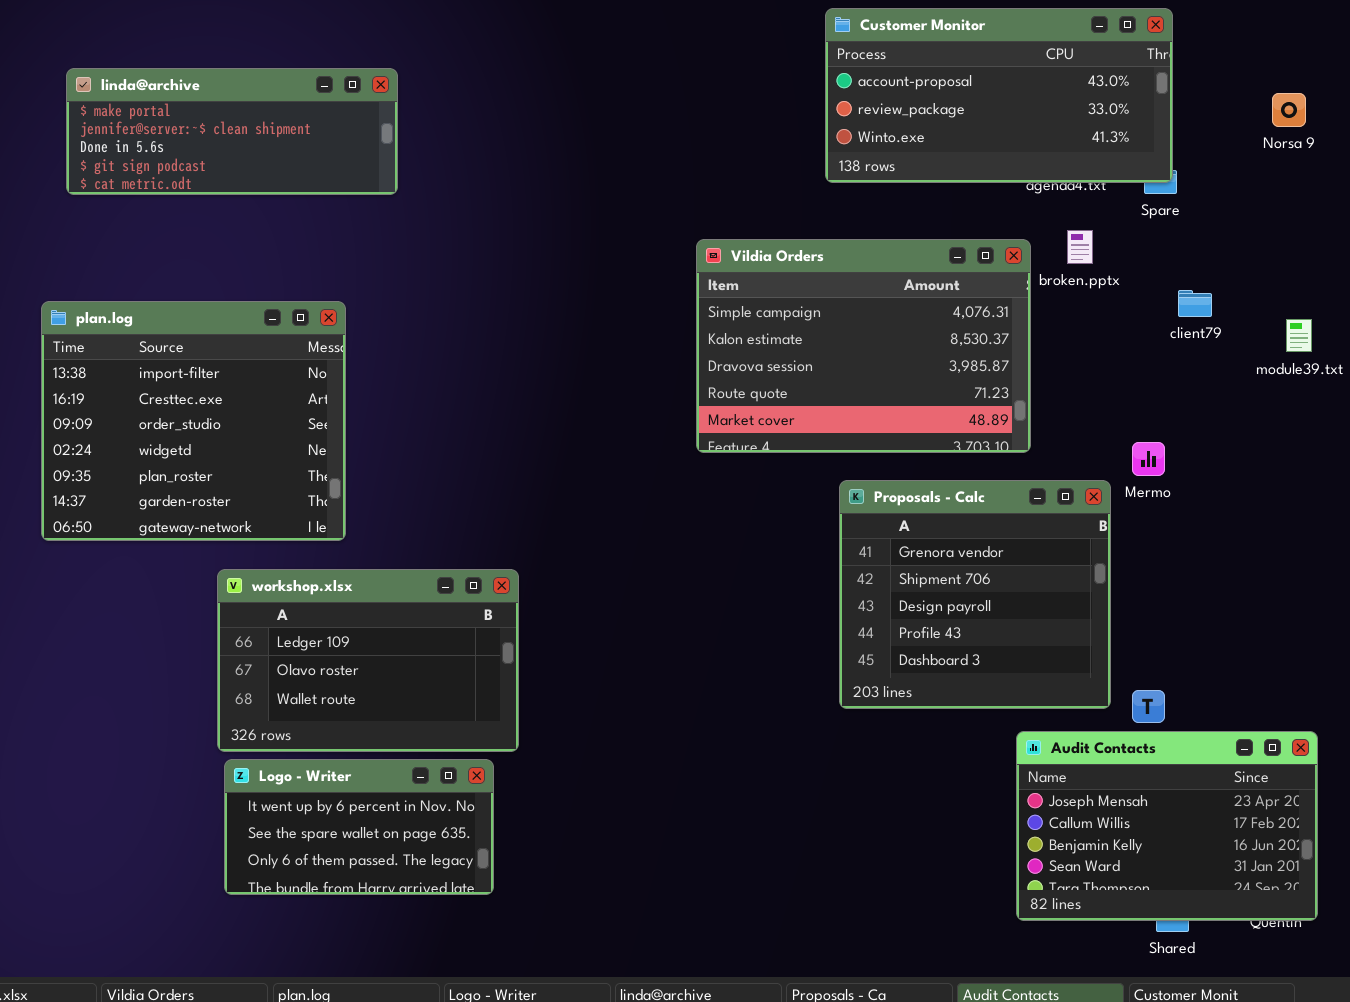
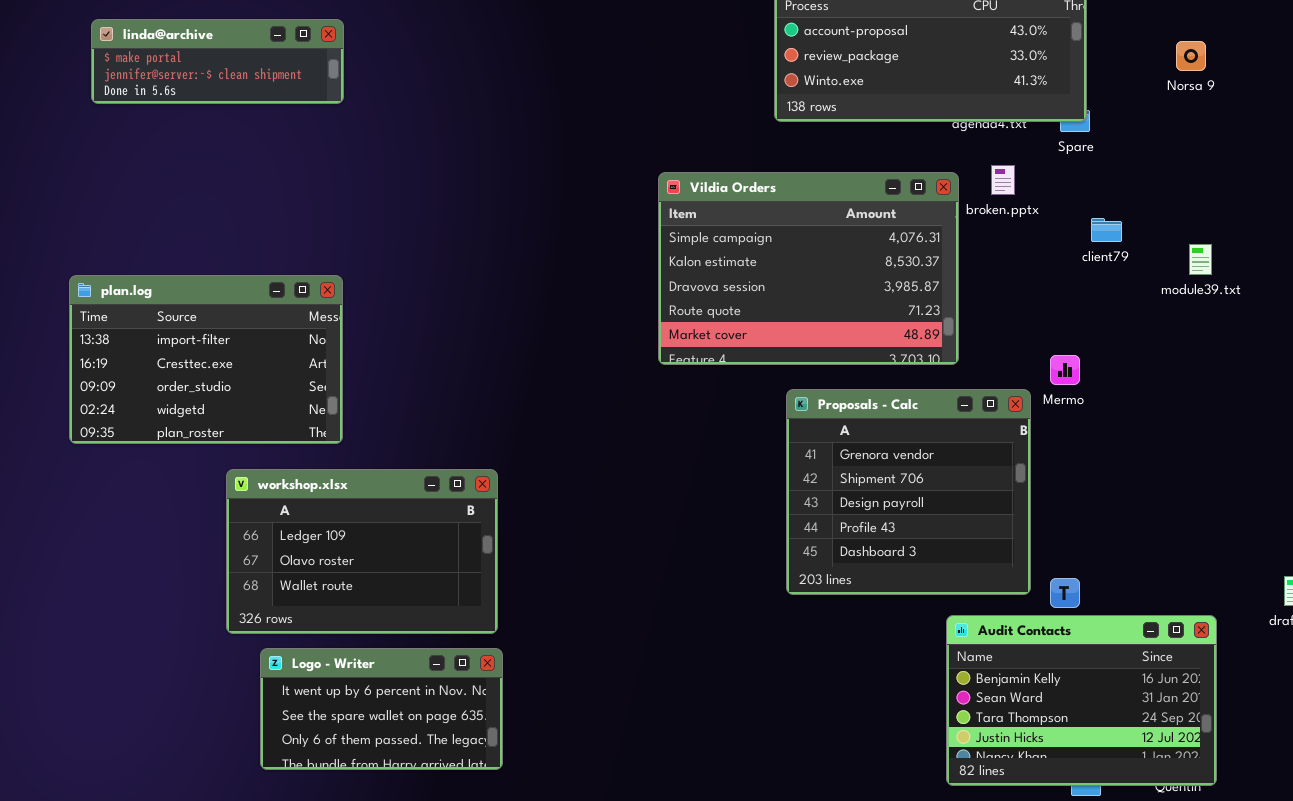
linda@archive: [66,68,398,195] -> [91,19,344,104], resized
plan.log: [41,301,346,541] -> [69,275,343,444], resized
Audit Contacts: [1016,731,1318,921] -> [946,615,1217,786], scrolled down 2 rows
Logo - Writer: [224,759,494,895] -> [260,648,503,770], moved

